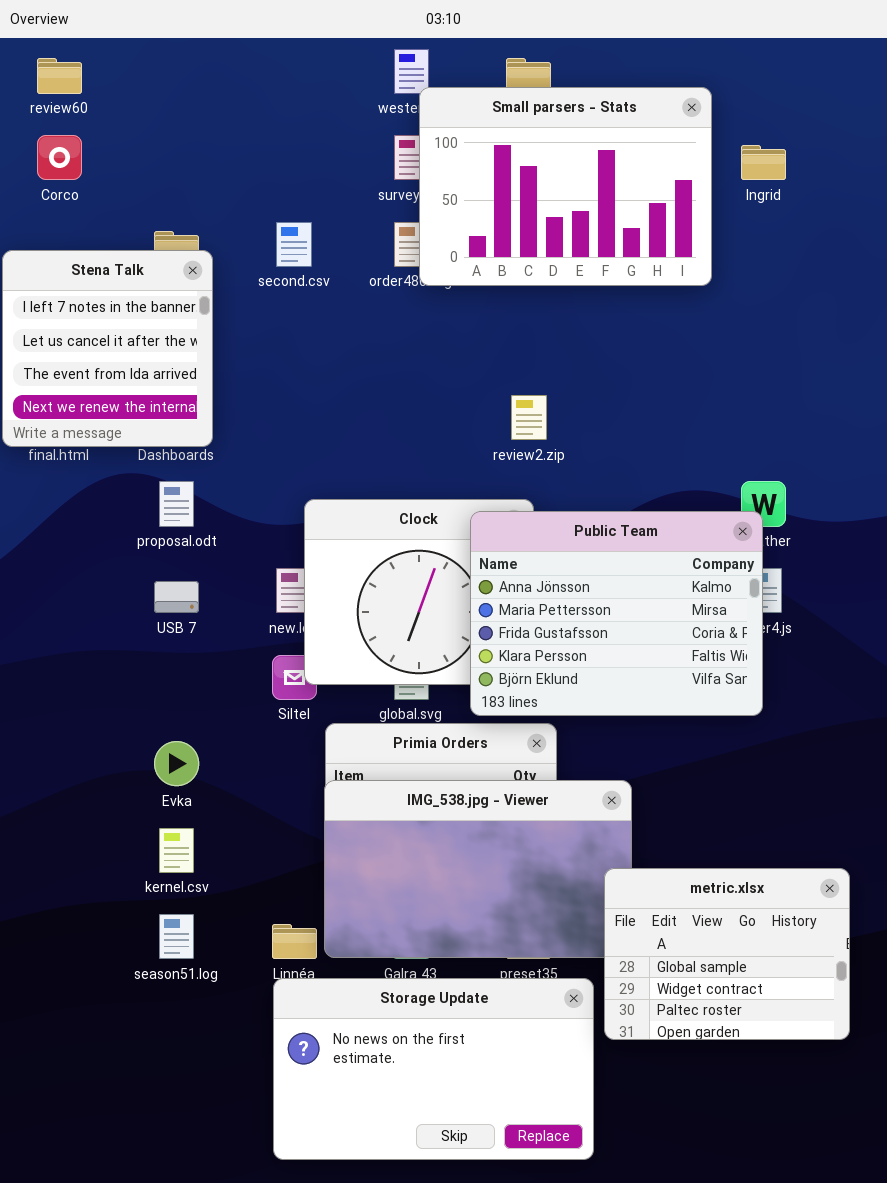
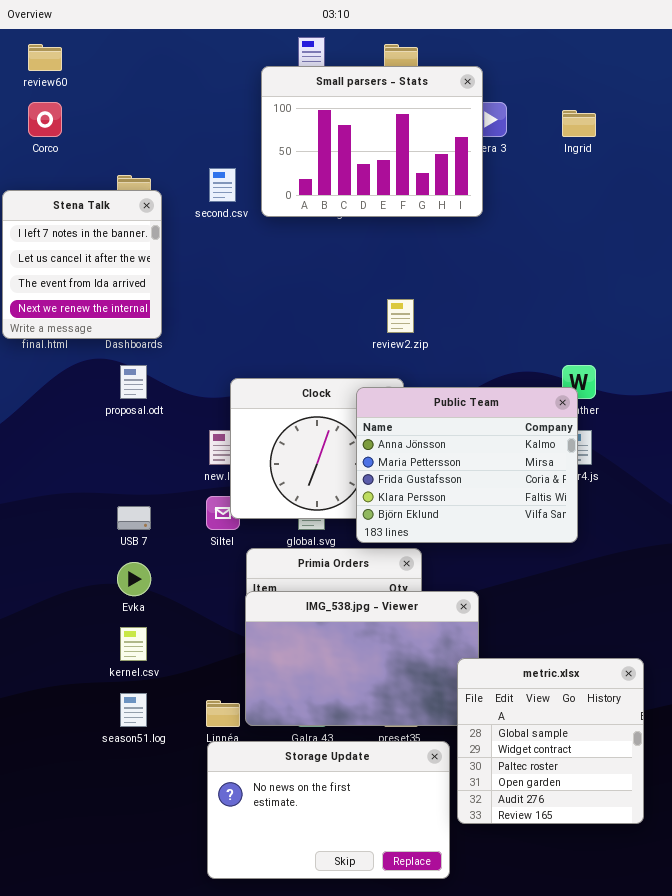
Small parsers - Stats: [419,87,712,286] -> [261,66,483,217], moved
USB 7: [154,581,199,613] -> [117,506,151,530], moved
metric.xlsx: [604,868,850,1040] -> [457,658,644,824], resized

